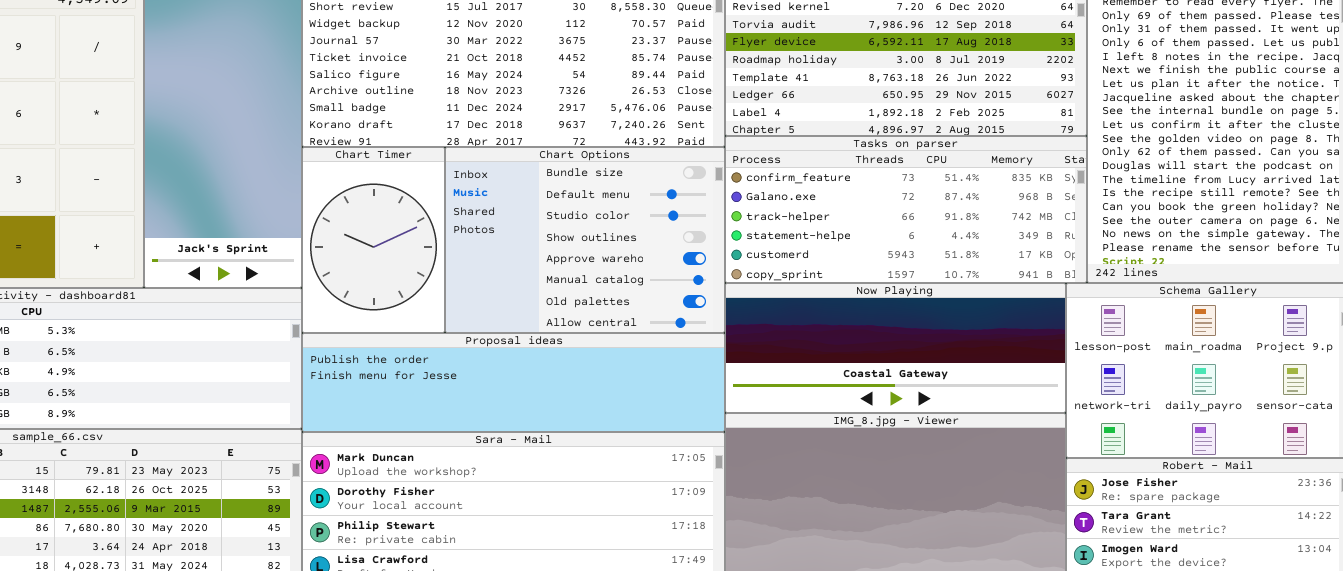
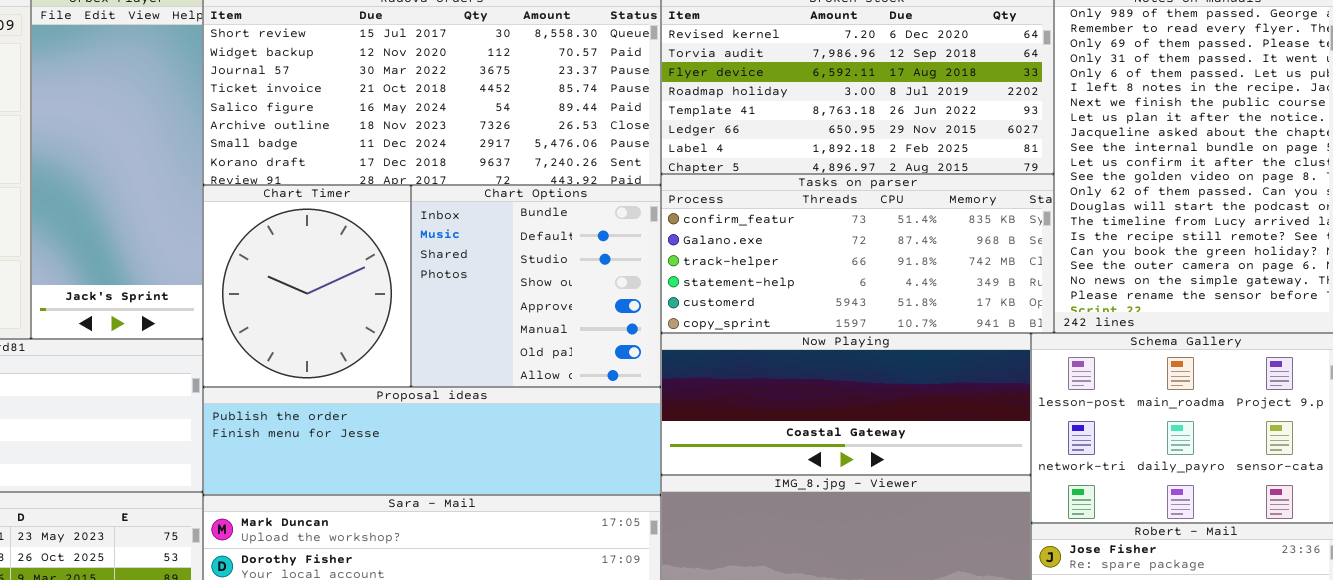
Chart Timer: [302,147,445,333] -> [203,185,411,387], resized
Chart Options: [445,147,725,333] -> [411,185,661,387], resized

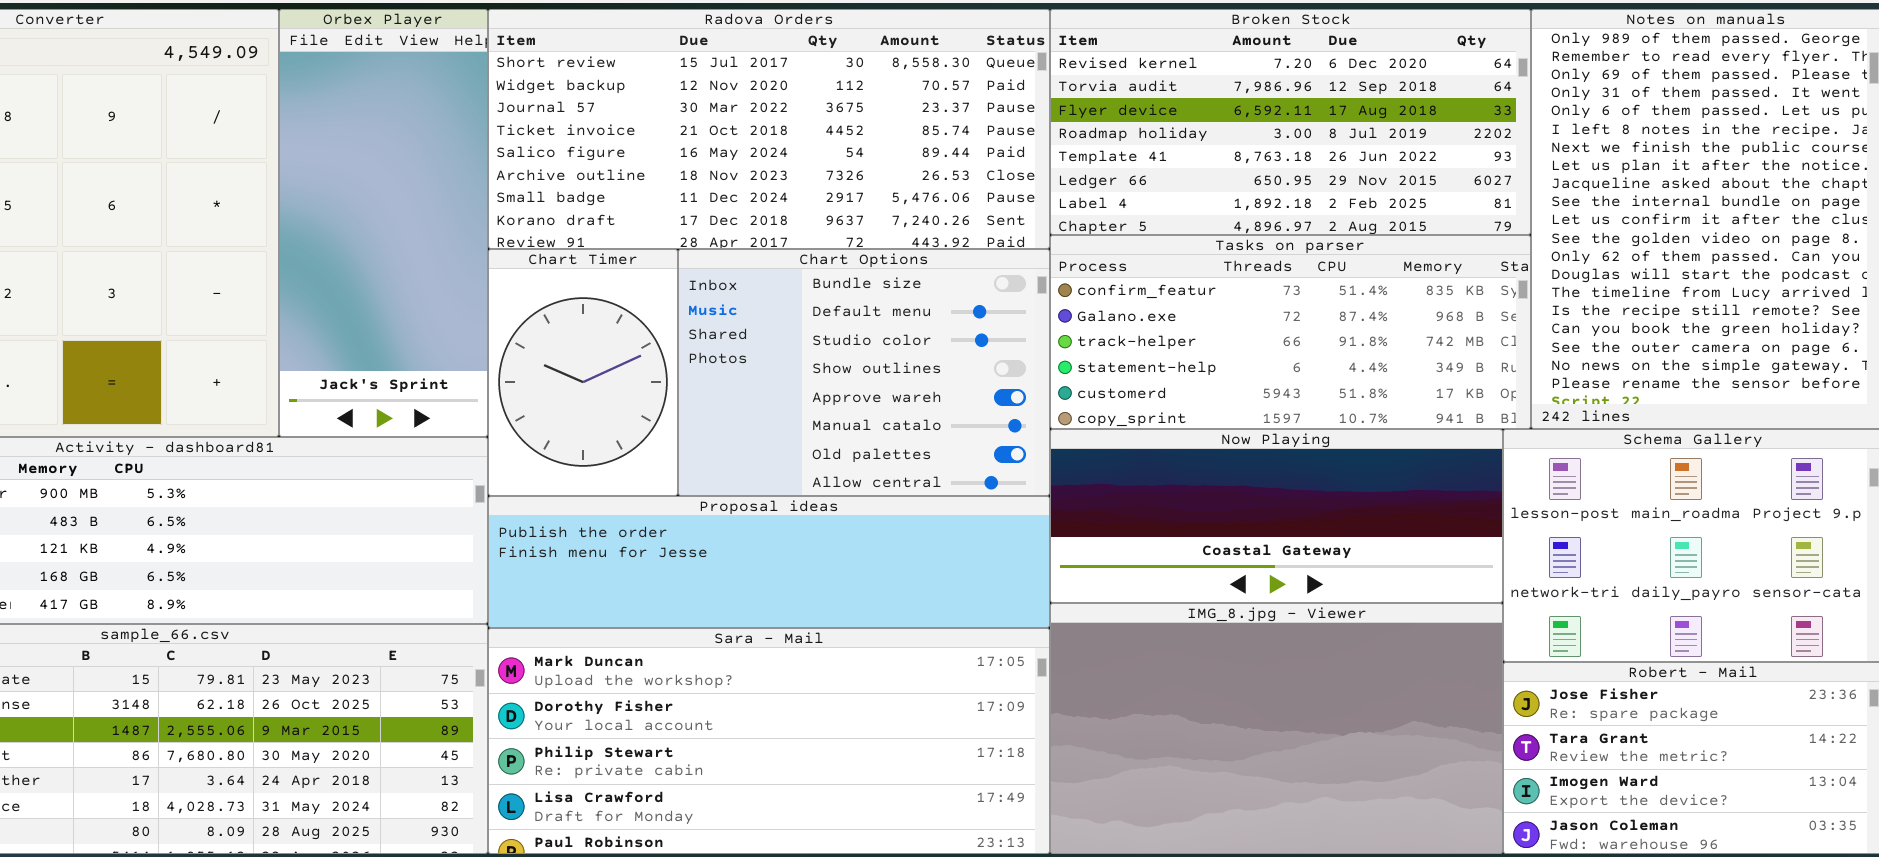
Chart Timer: [203,185,411,387] -> [488,249,678,496], resized
Chart Options: [411,185,661,387] -> [678,249,1050,496], resized

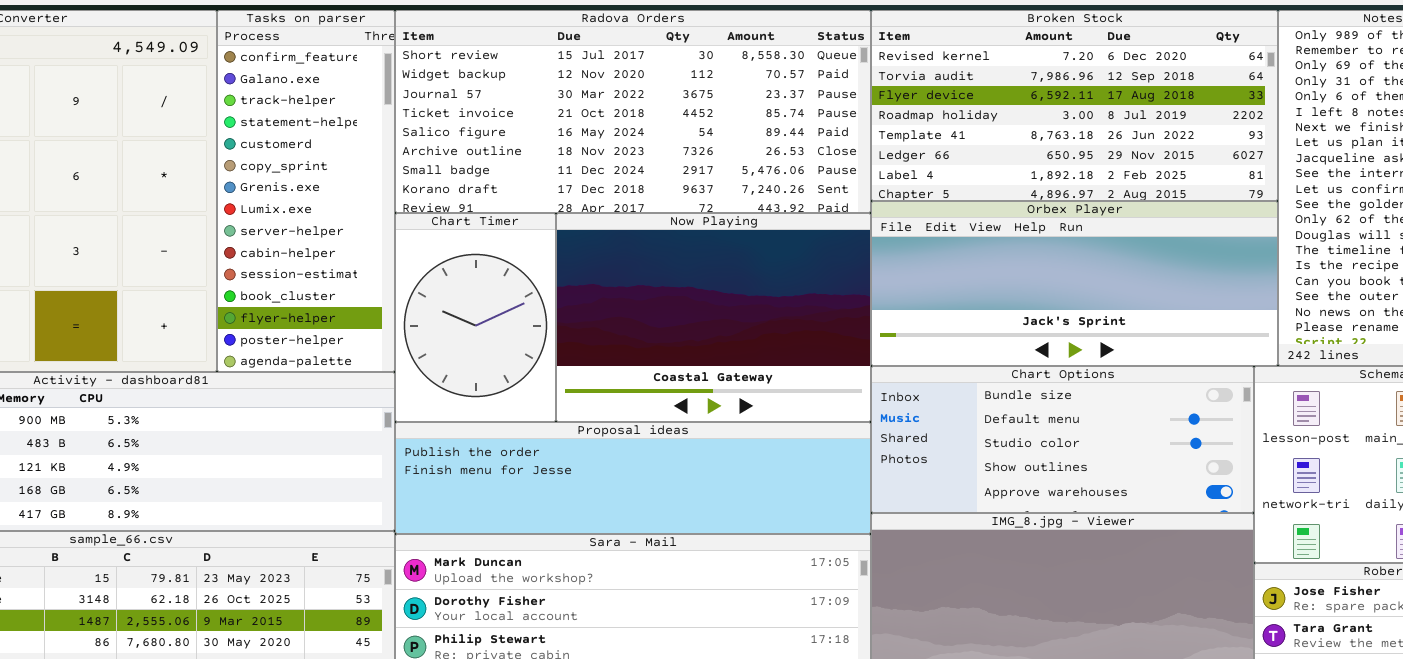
Orbex Player: [279,9,488,437] -> [871,201,1278,366], moved, resized
Tasks on parser: [1050,235,1531,429] -> [217,10,395,372], moved, resized
Chart Options: [678,249,1050,496] -> [871,366,1254,513], moved, resized
Now Playing: [1050,429,1503,603] -> [556,213,871,422], moved, resized

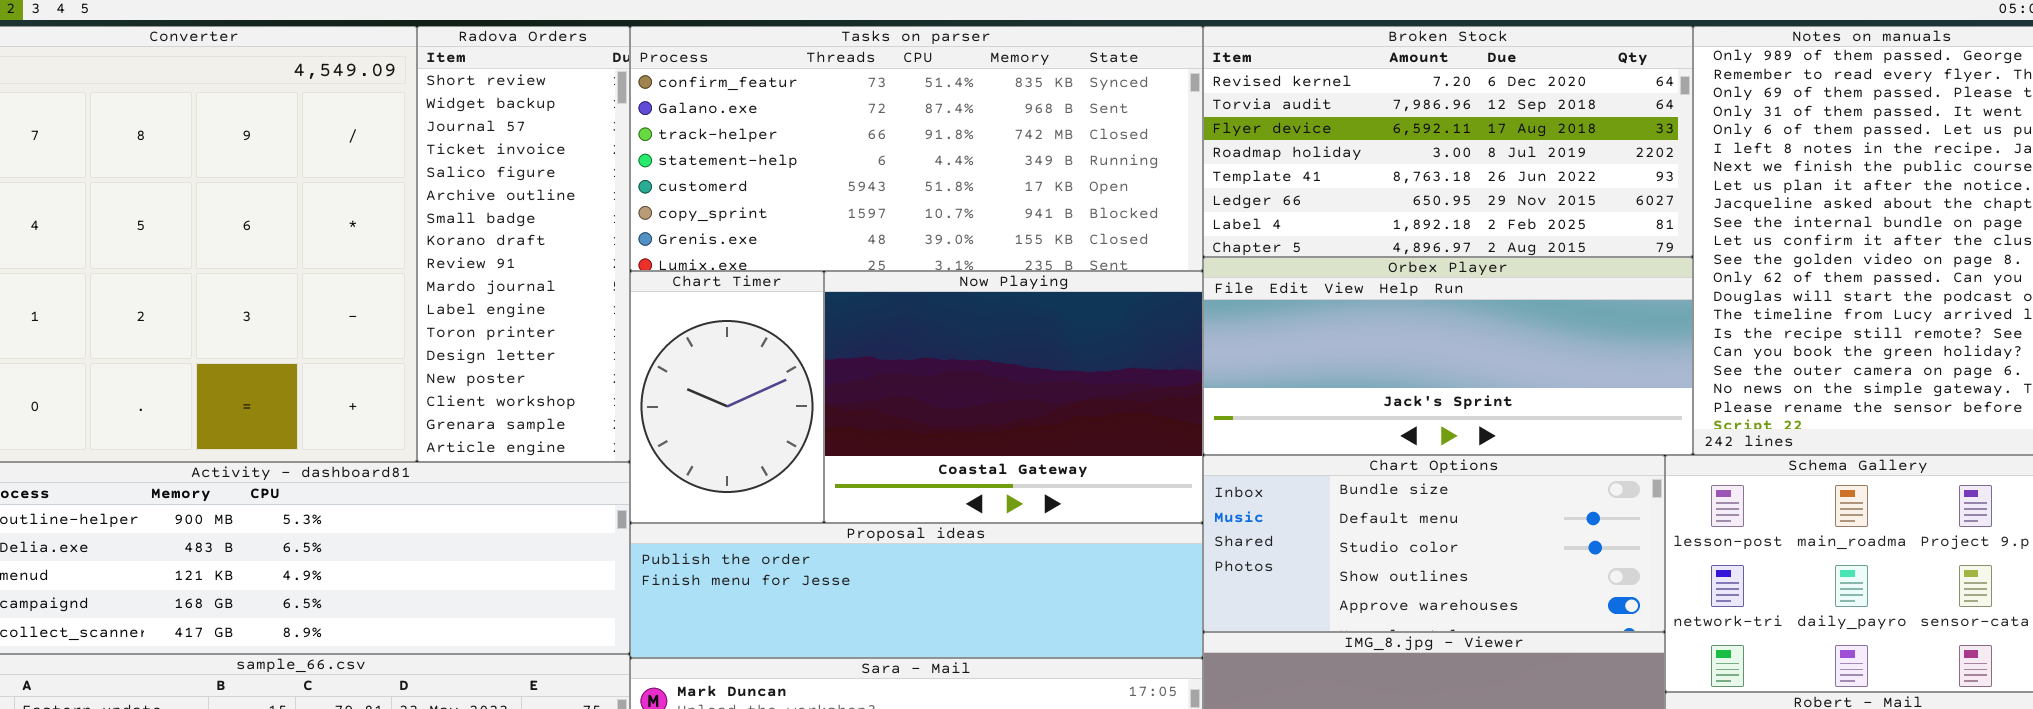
Tasks on parser: [217,10,395,372] -> [630,26,1203,271], moved, resized
Radova Orders: [395,10,871,213] -> [417,26,630,462], moved, resized

